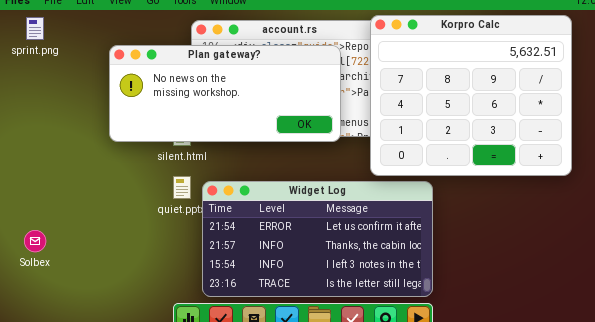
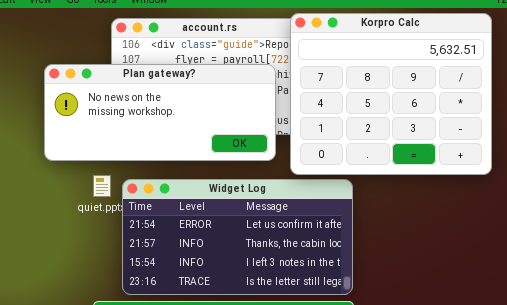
Plan gateway?: [109,45,341,142] -> [44,64,276,161], moved

